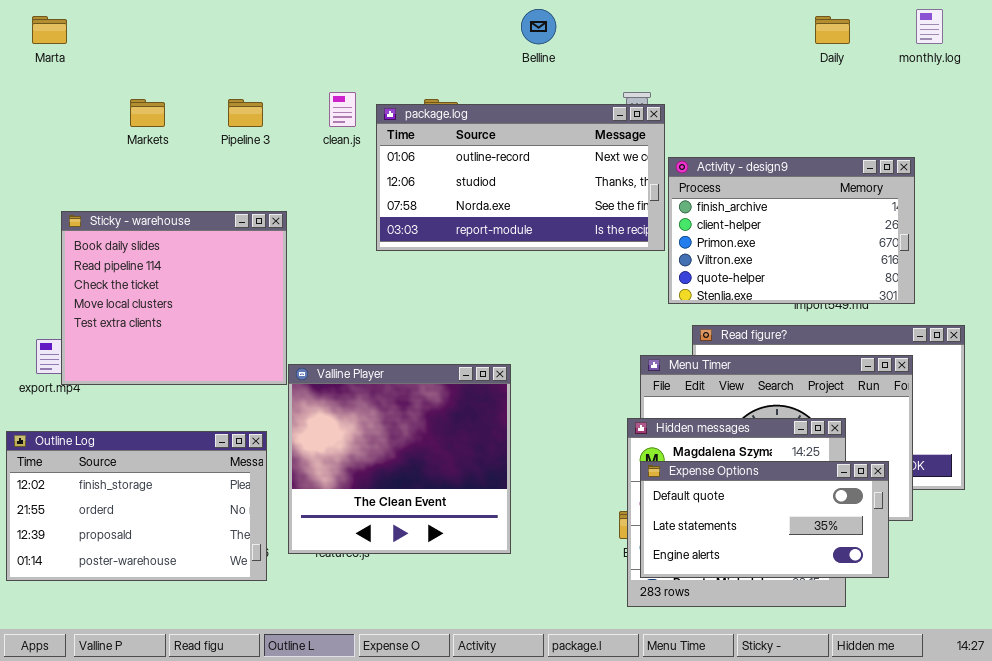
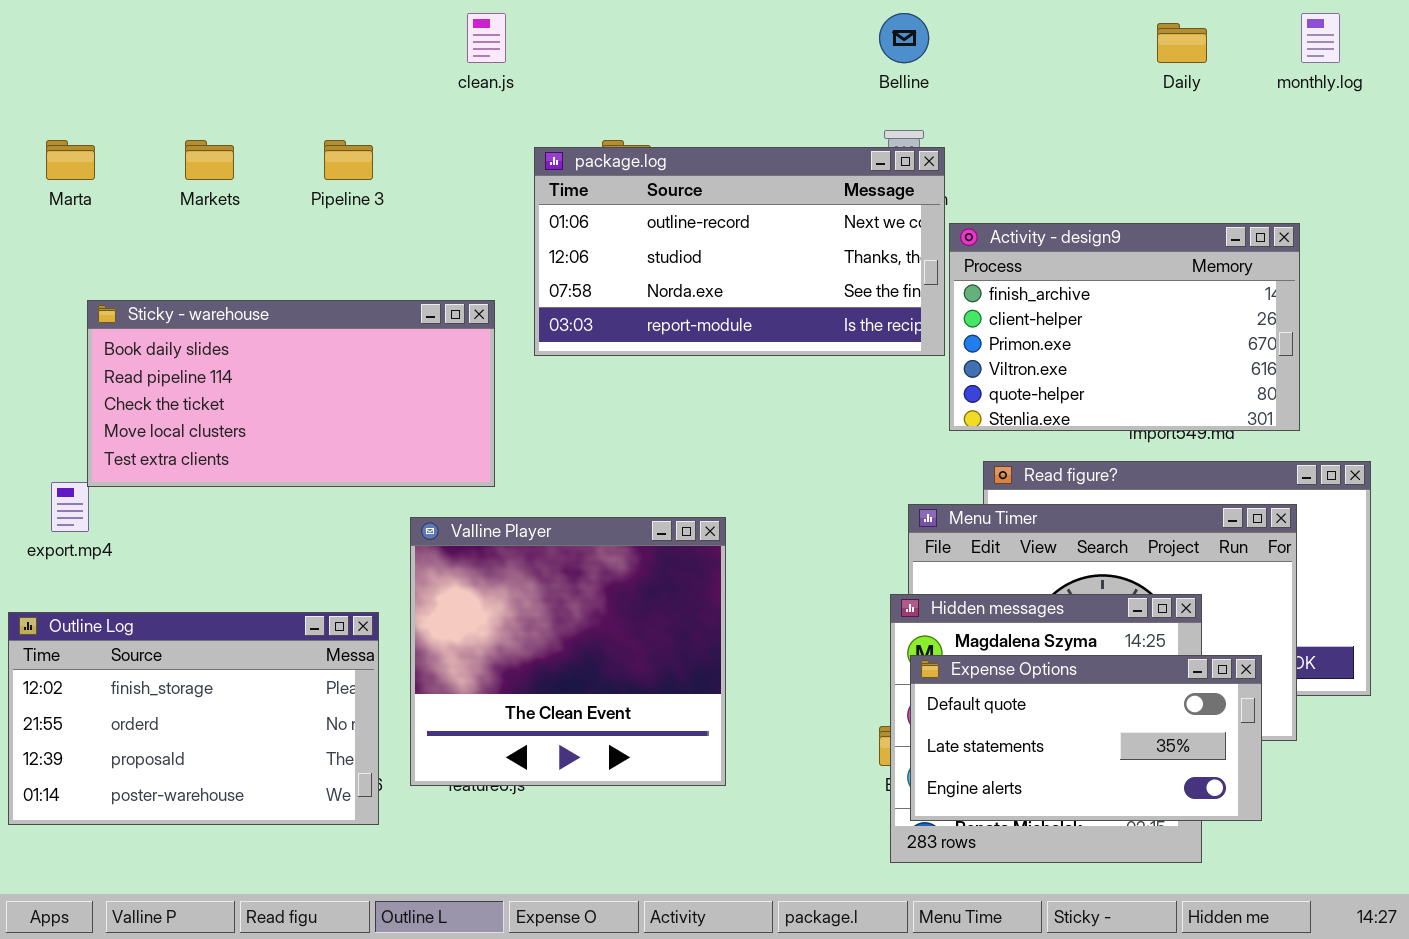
Belline: [521,9,556,44] -> [879,13,929,63], moved
Marta: [32,16,67,44] -> [46,140,95,180], moved
clean.js: [329,92,356,127] -> [467,13,506,63], moved
Sticky - warehouse: [61,211,287,385] -> [87,300,495,487], resized

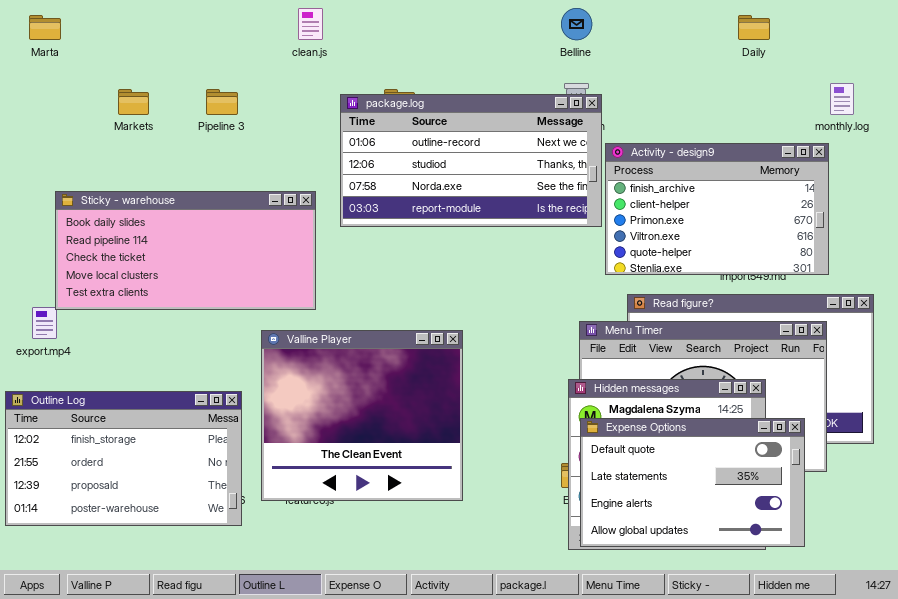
monthly.log: [1301,13,1340,63] -> [830,83,854,115], moved
Marta: [46,140,95,180] -> [29,15,61,40], moved
Expense Options: [910,655,1262,821] -> [580,418,805,547], resized

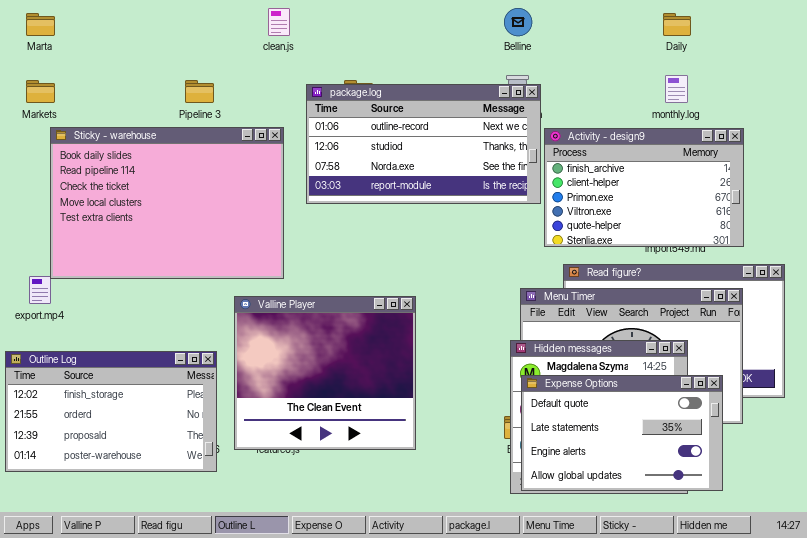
monthly.log: [830,83,854,115] -> [665,75,688,103], moved
Markets: [118,89,149,115] -> [26,80,55,103], moved
Sticky - warehouse: [55,191,316,310] -> [50,127,284,279], resized

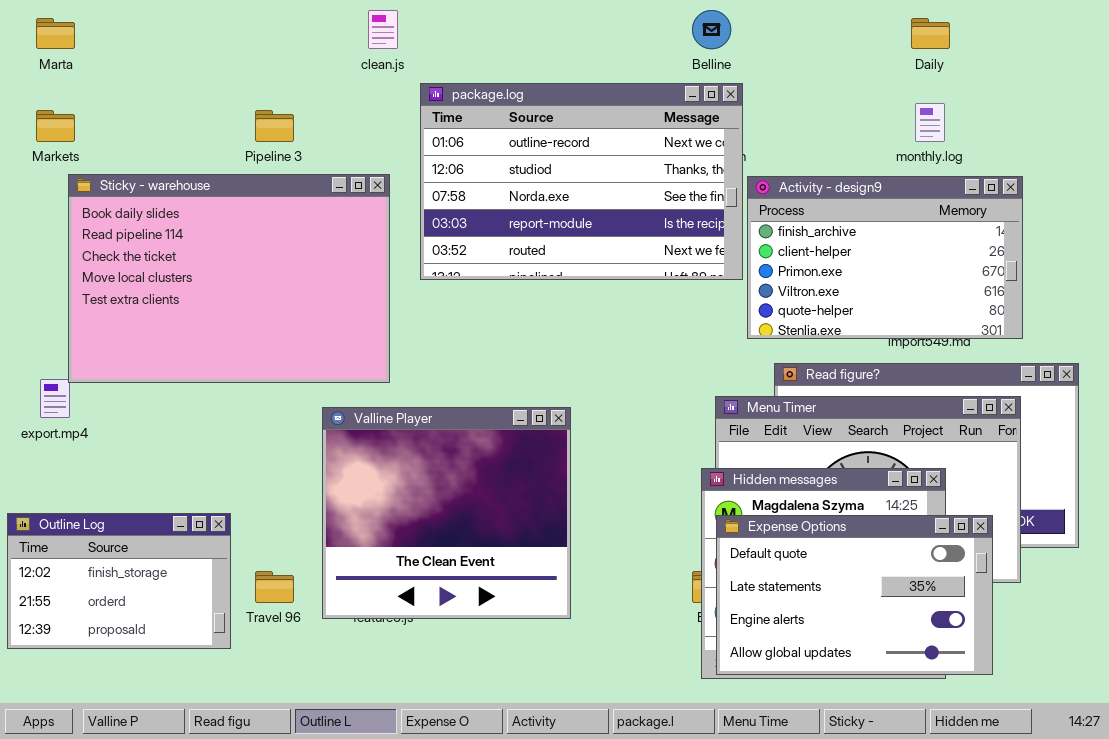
package.log: [306,84,541,204] -> [420,83,743,280], resized
Outline Log: [5,351,217,472] -> [7,513,231,649], resized

